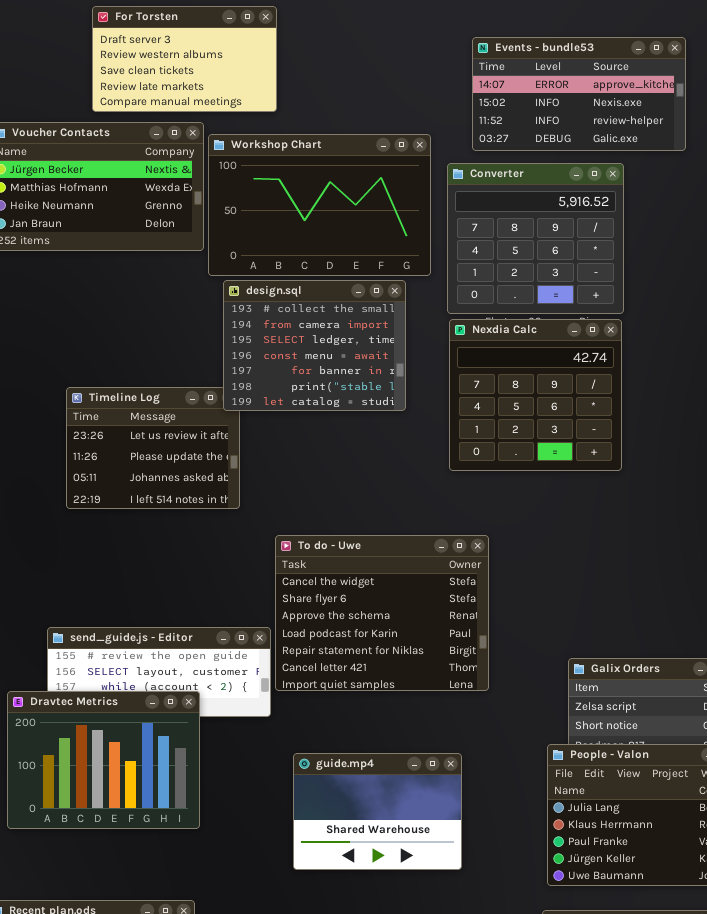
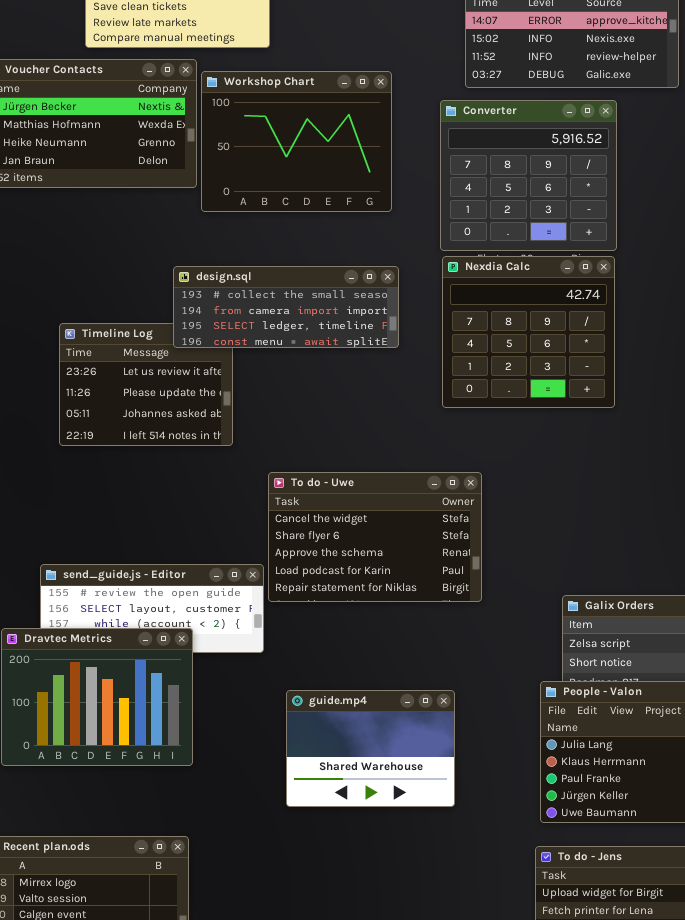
Workshop Chart: [208,134,431,276] -> [201,71,392,212], resized
design.sql: [223,280,406,411] -> [173,266,399,348], resized
To do - Uwe: [275,535,489,691] -> [268,472,482,602], resized

